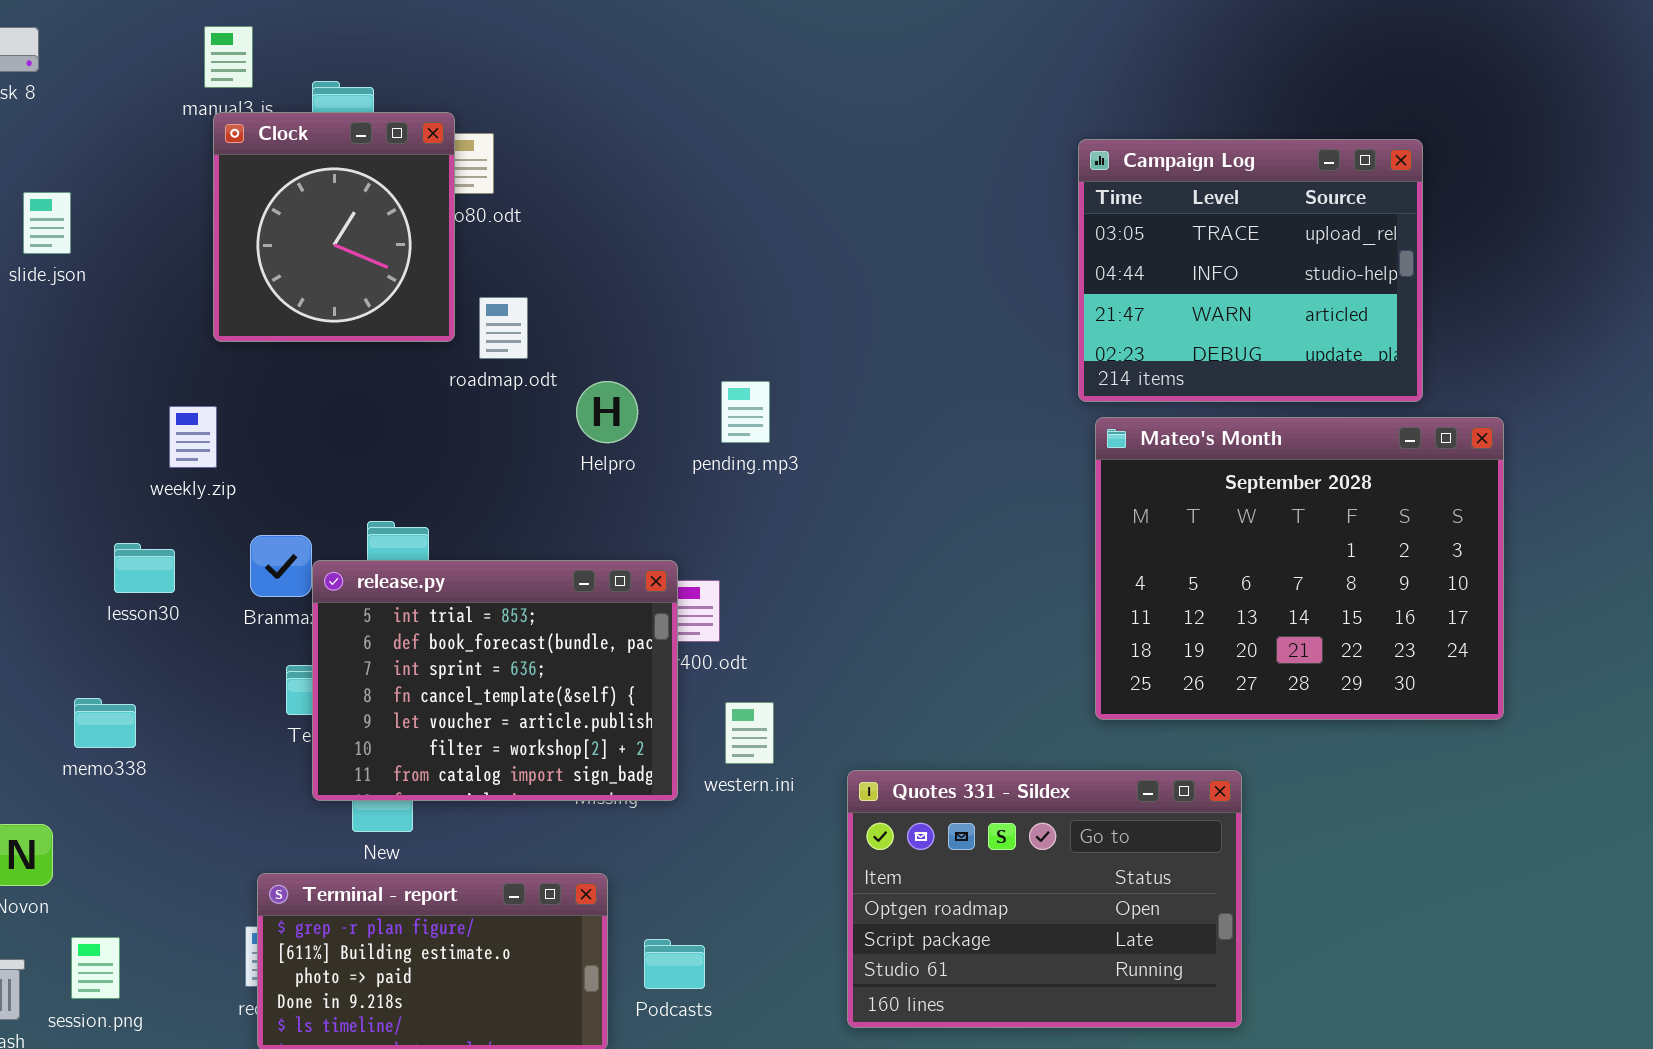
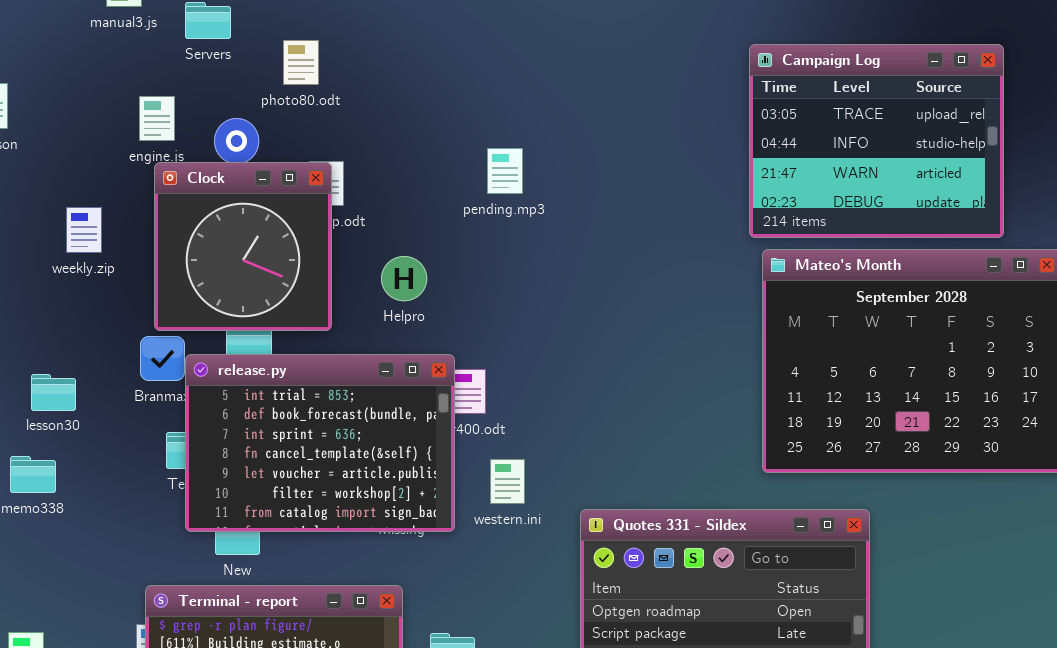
Clock: [213,112,455,342] -> [154,162,332,331], moved
Helpro: [576,381,638,443] -> [381,256,427,301], moved
pending.mp3: [721,381,770,443] -> [487,148,523,194], moved
weekly.zip: [169,406,217,468] -> [66,207,102,253], moved
lesson30: [114,543,175,593] -> [31,374,76,411], moved

